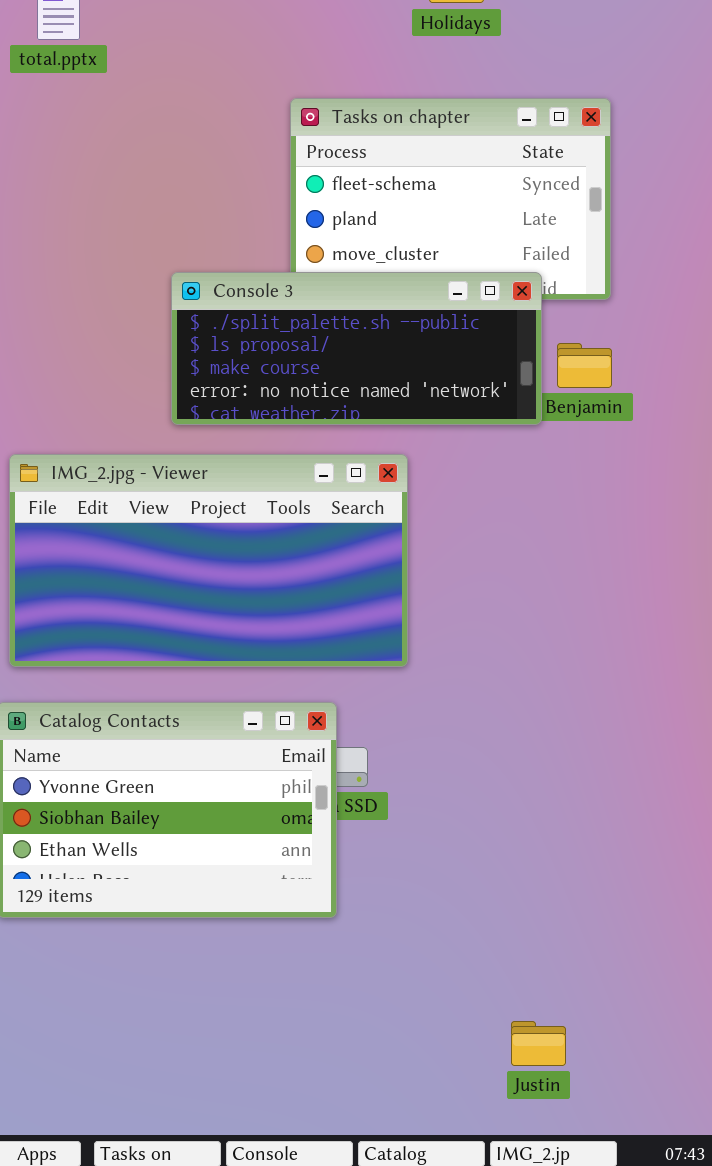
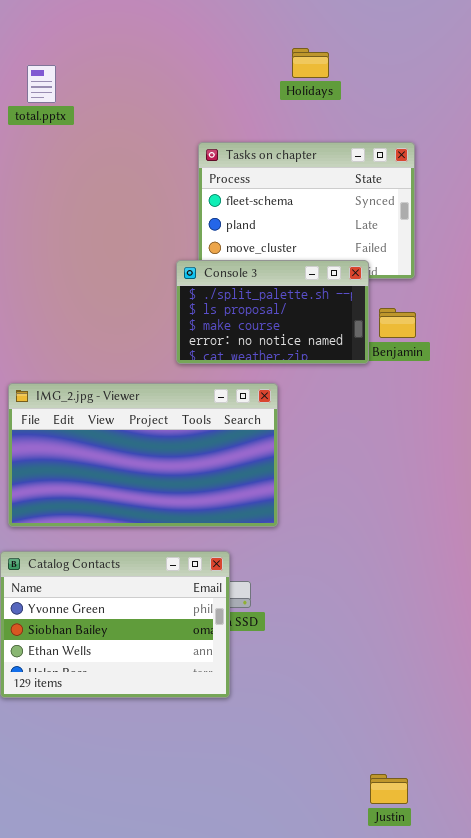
Console 3: [171,272,542,425] -> [176,260,369,364], resized
Justin: [511,1021,566,1066] -> [370,774,408,804], moved

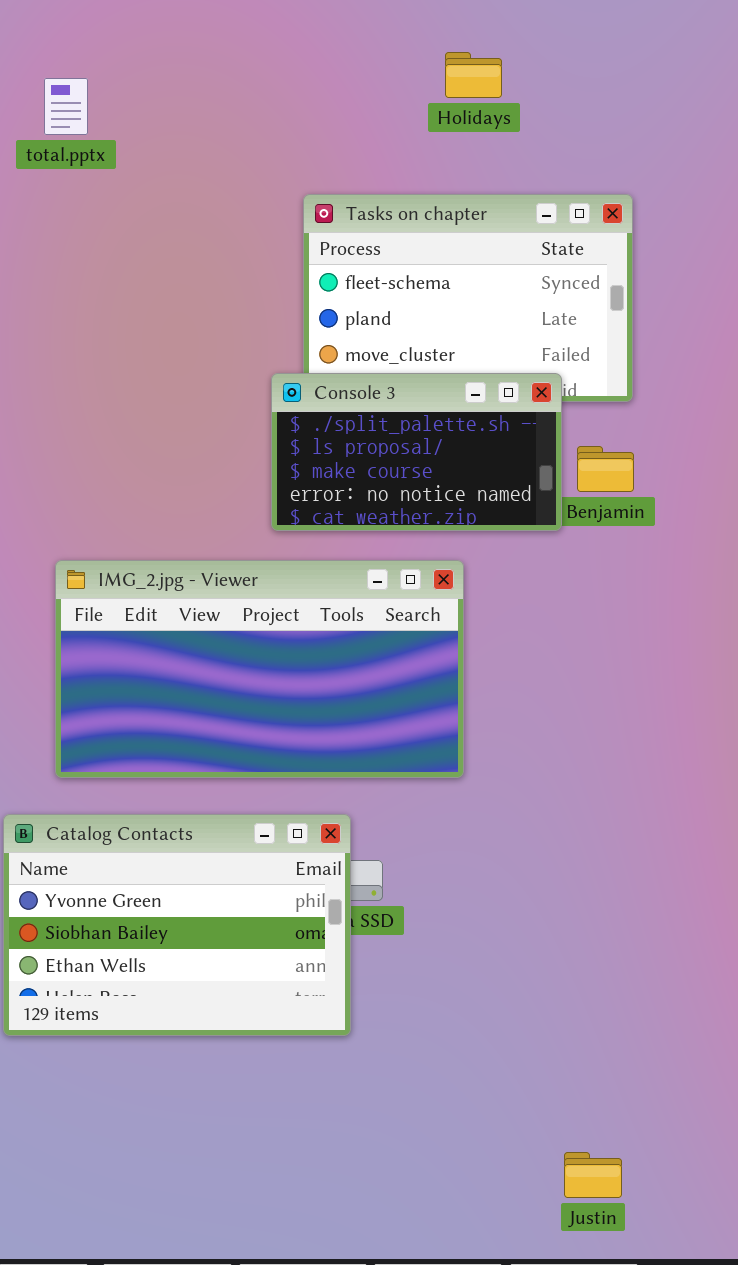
IMG_2.jpg - Viewer: [8,383,278,527] -> [55,560,464,778], moved

